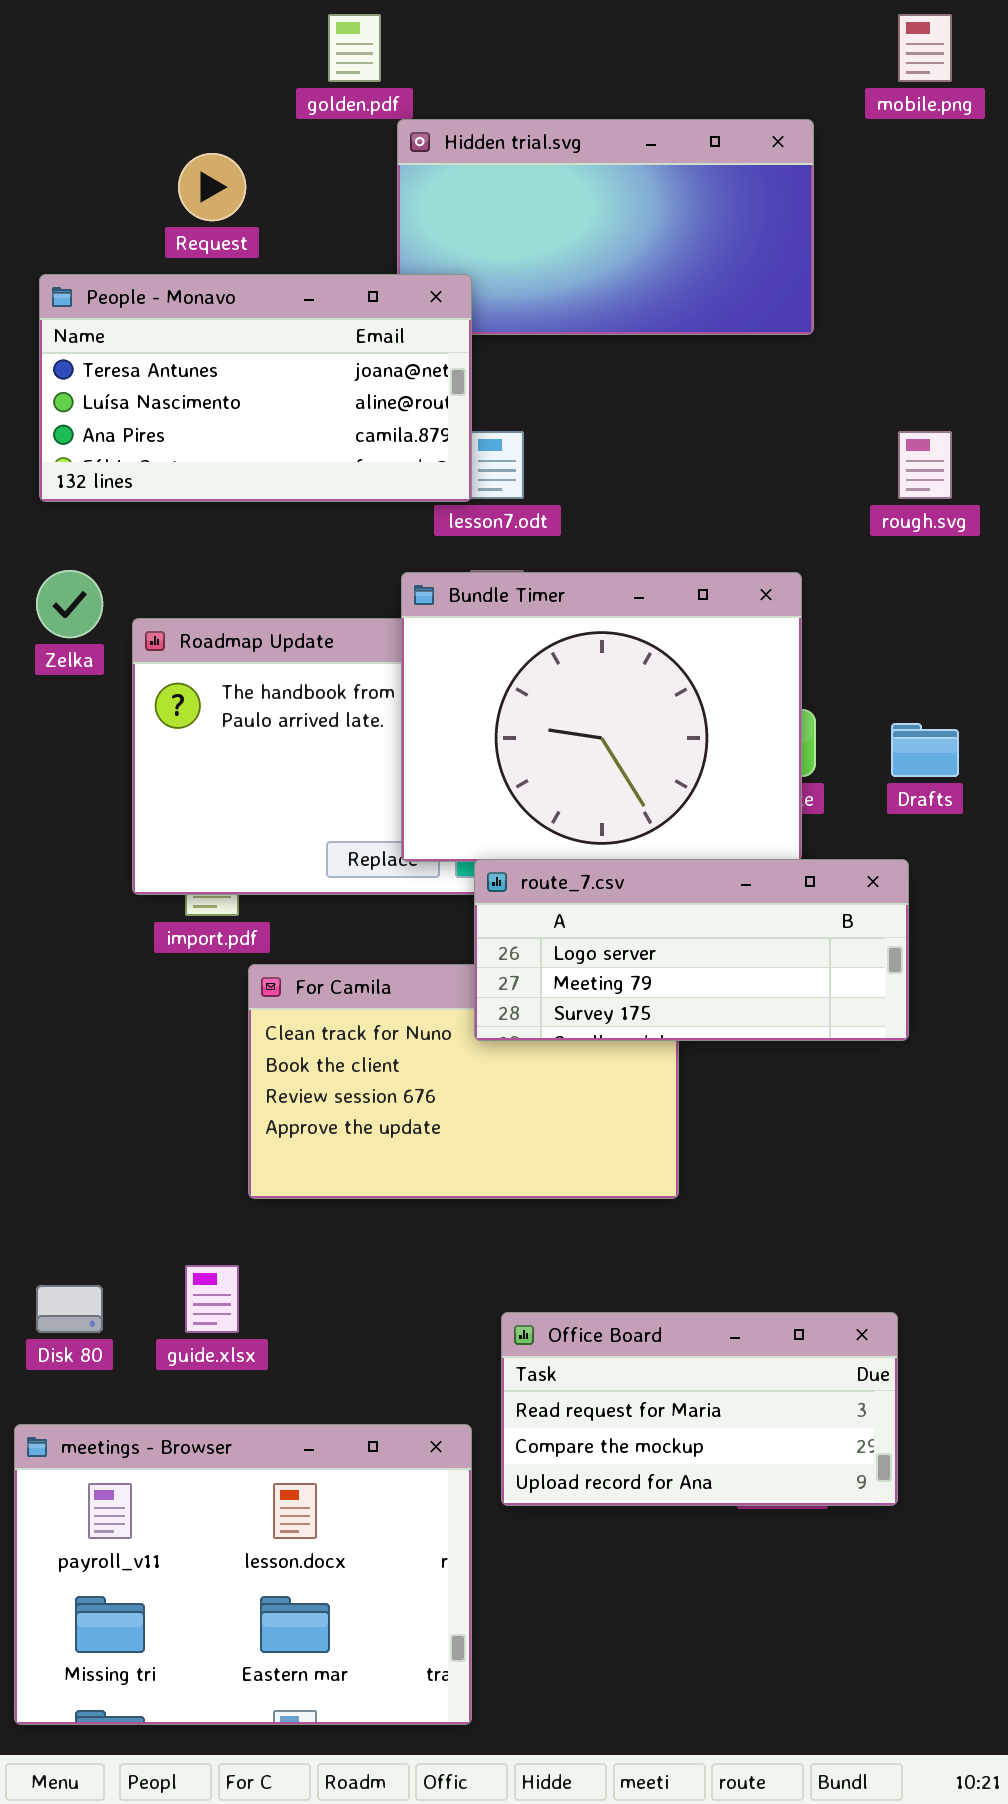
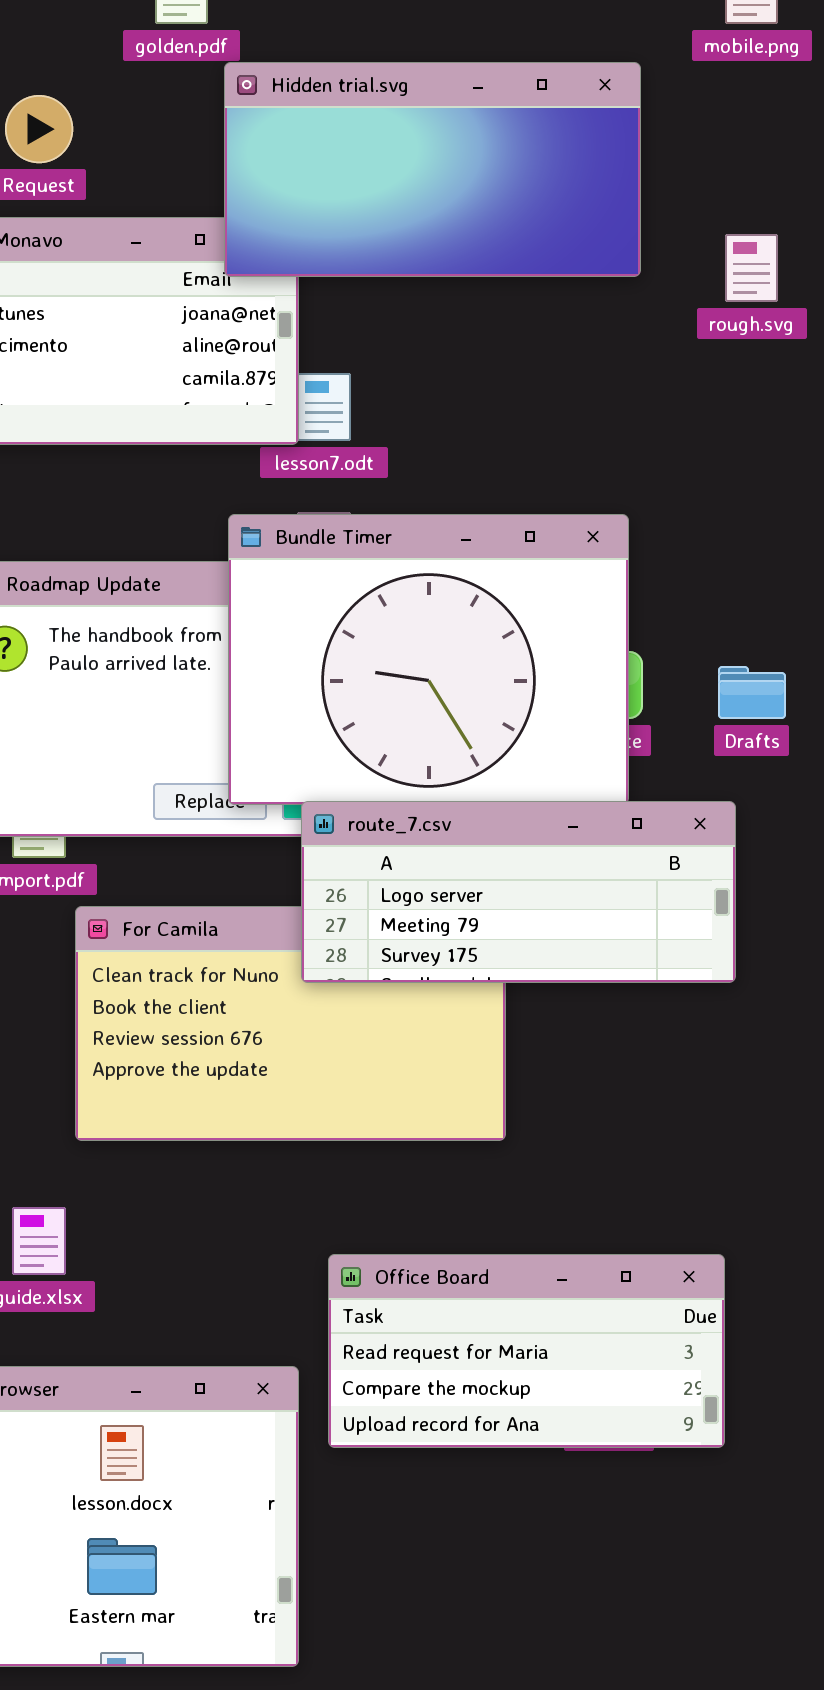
Hidden trial.svg: [397,119,814,335] -> [224,62,641,277], raised
rough.svg: [898,431,952,499] -> [725,234,778,302], moved

